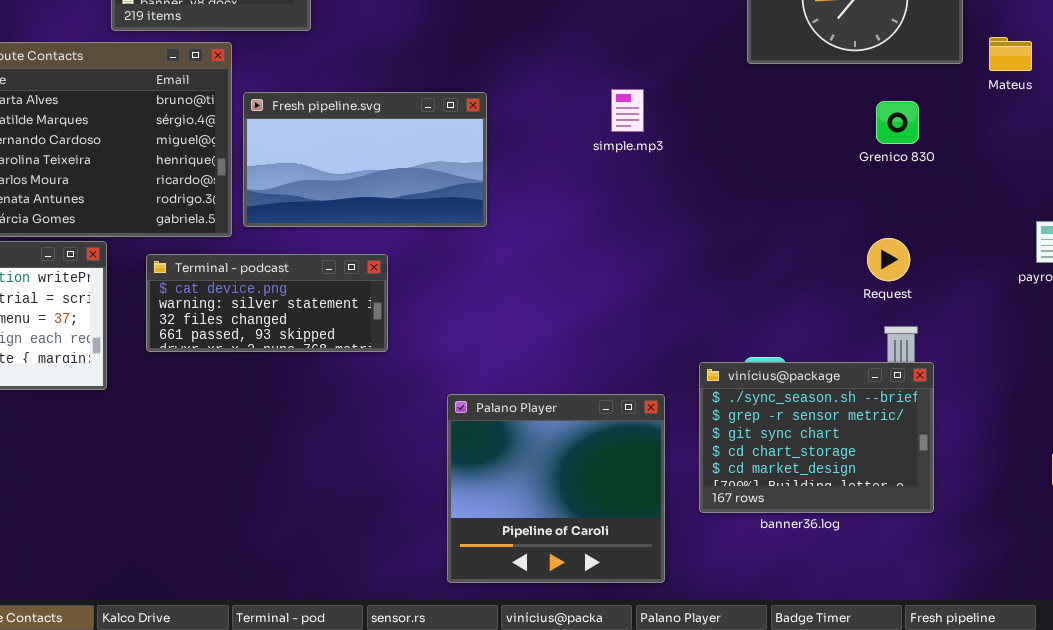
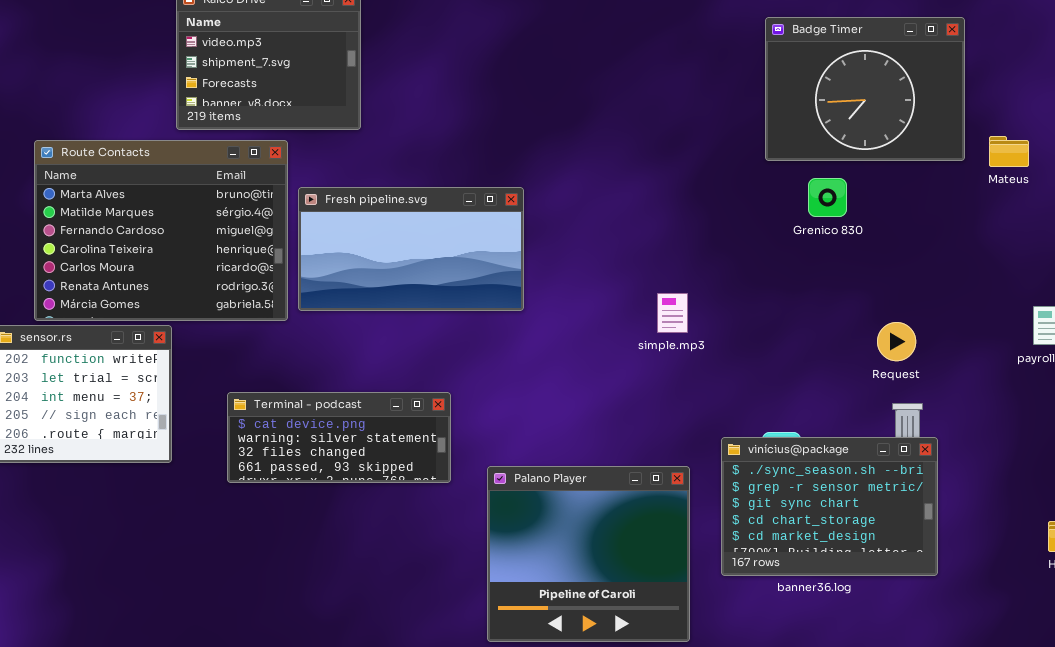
simple.mp3: [611,89,644,132] -> [657,293,688,333], moved
Grenico 830: [876,101,919,144] -> [808,178,847,217], moved
Terminal - podcast: [146,254,388,352] -> [227,392,451,483], moved

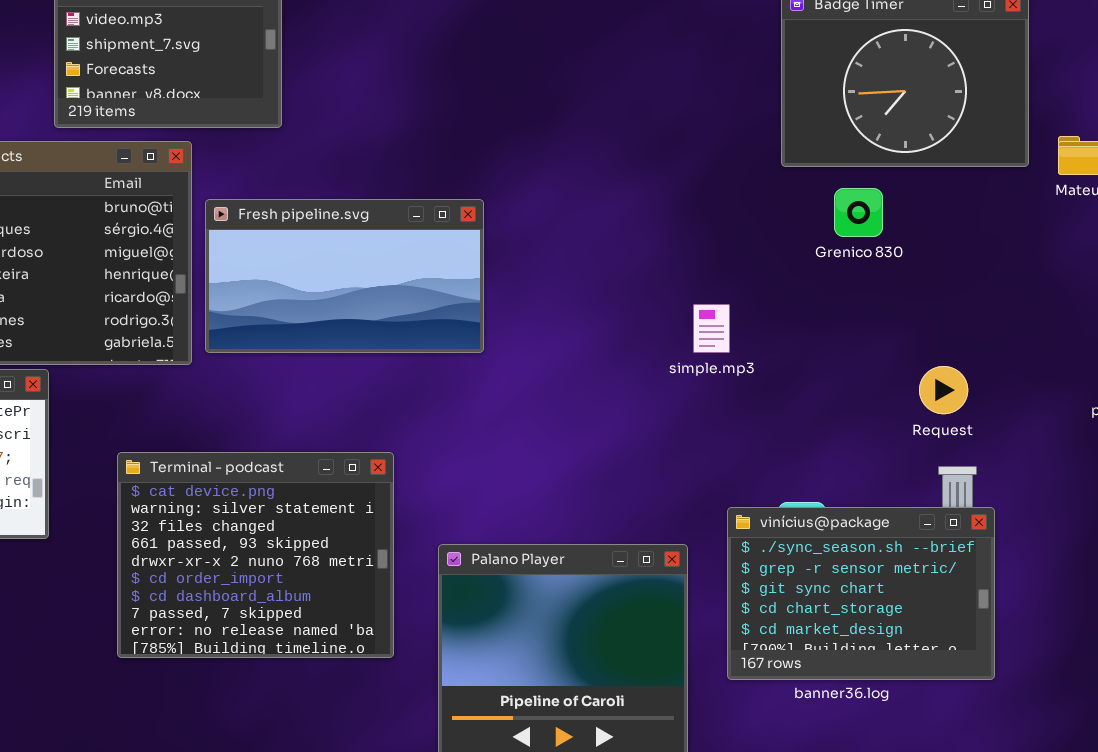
simple.mp3: [657,293,688,333] -> [693,304,730,353], moved
Terminal - podcast: [227,392,451,483] -> [117,452,394,658], resized

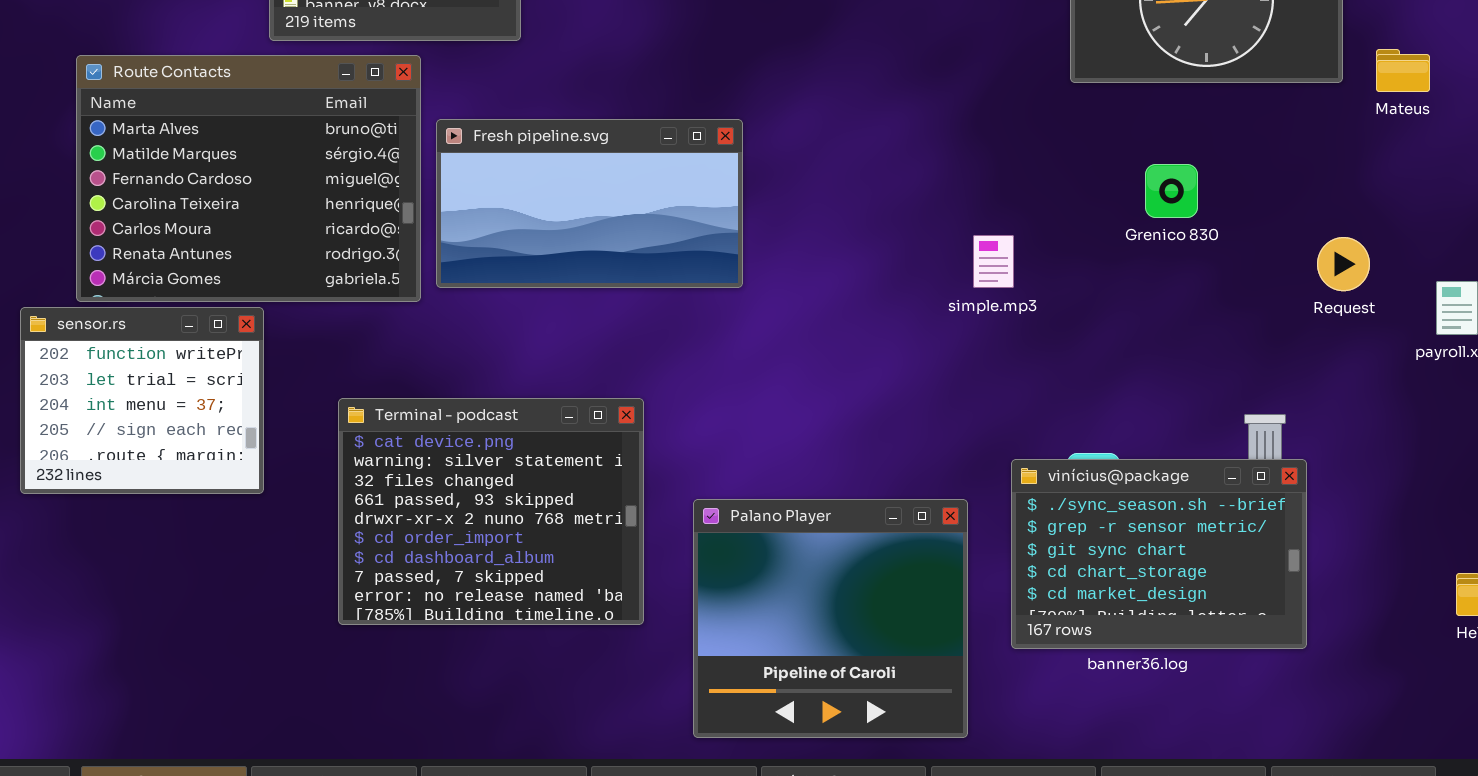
Grenico 830: [834,188,883,237] -> [1145,164,1198,218], moved
Request: [919,366,968,414] -> [1317,237,1370,291], moved

